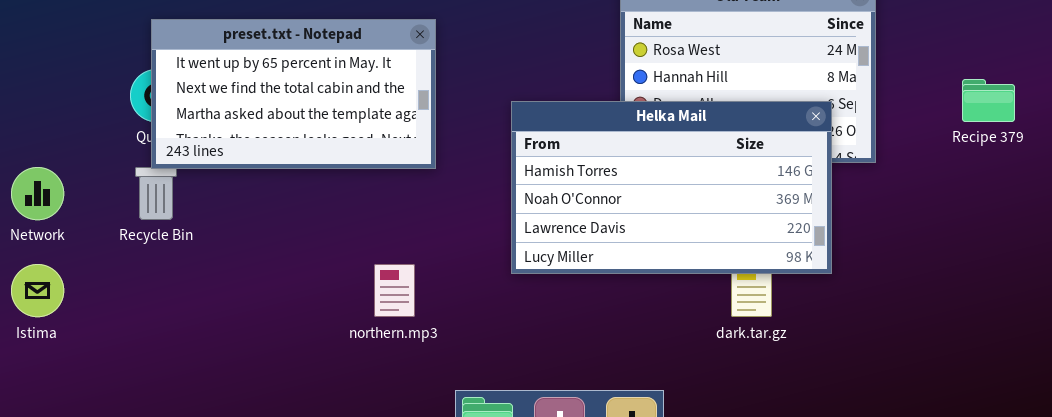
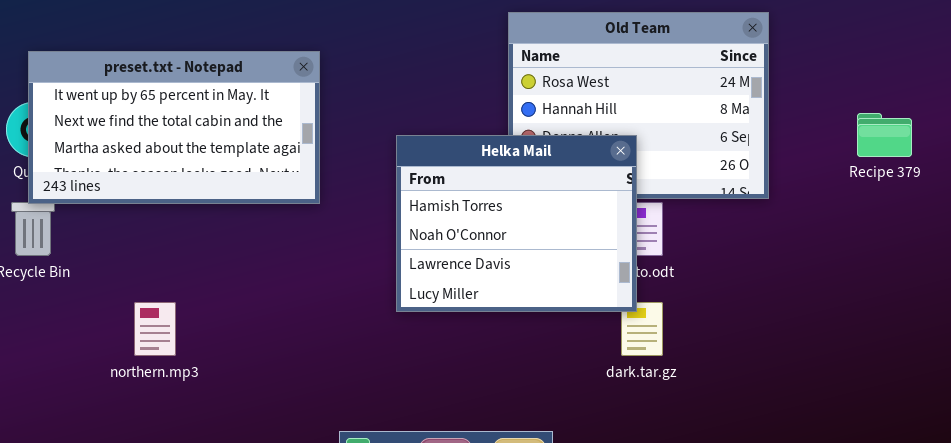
Helka Mail: [511,101,832,274] -> [396,135,637,312], resized
northern.mp3: [374,264,415,317] -> [134,302,176,356], moved

